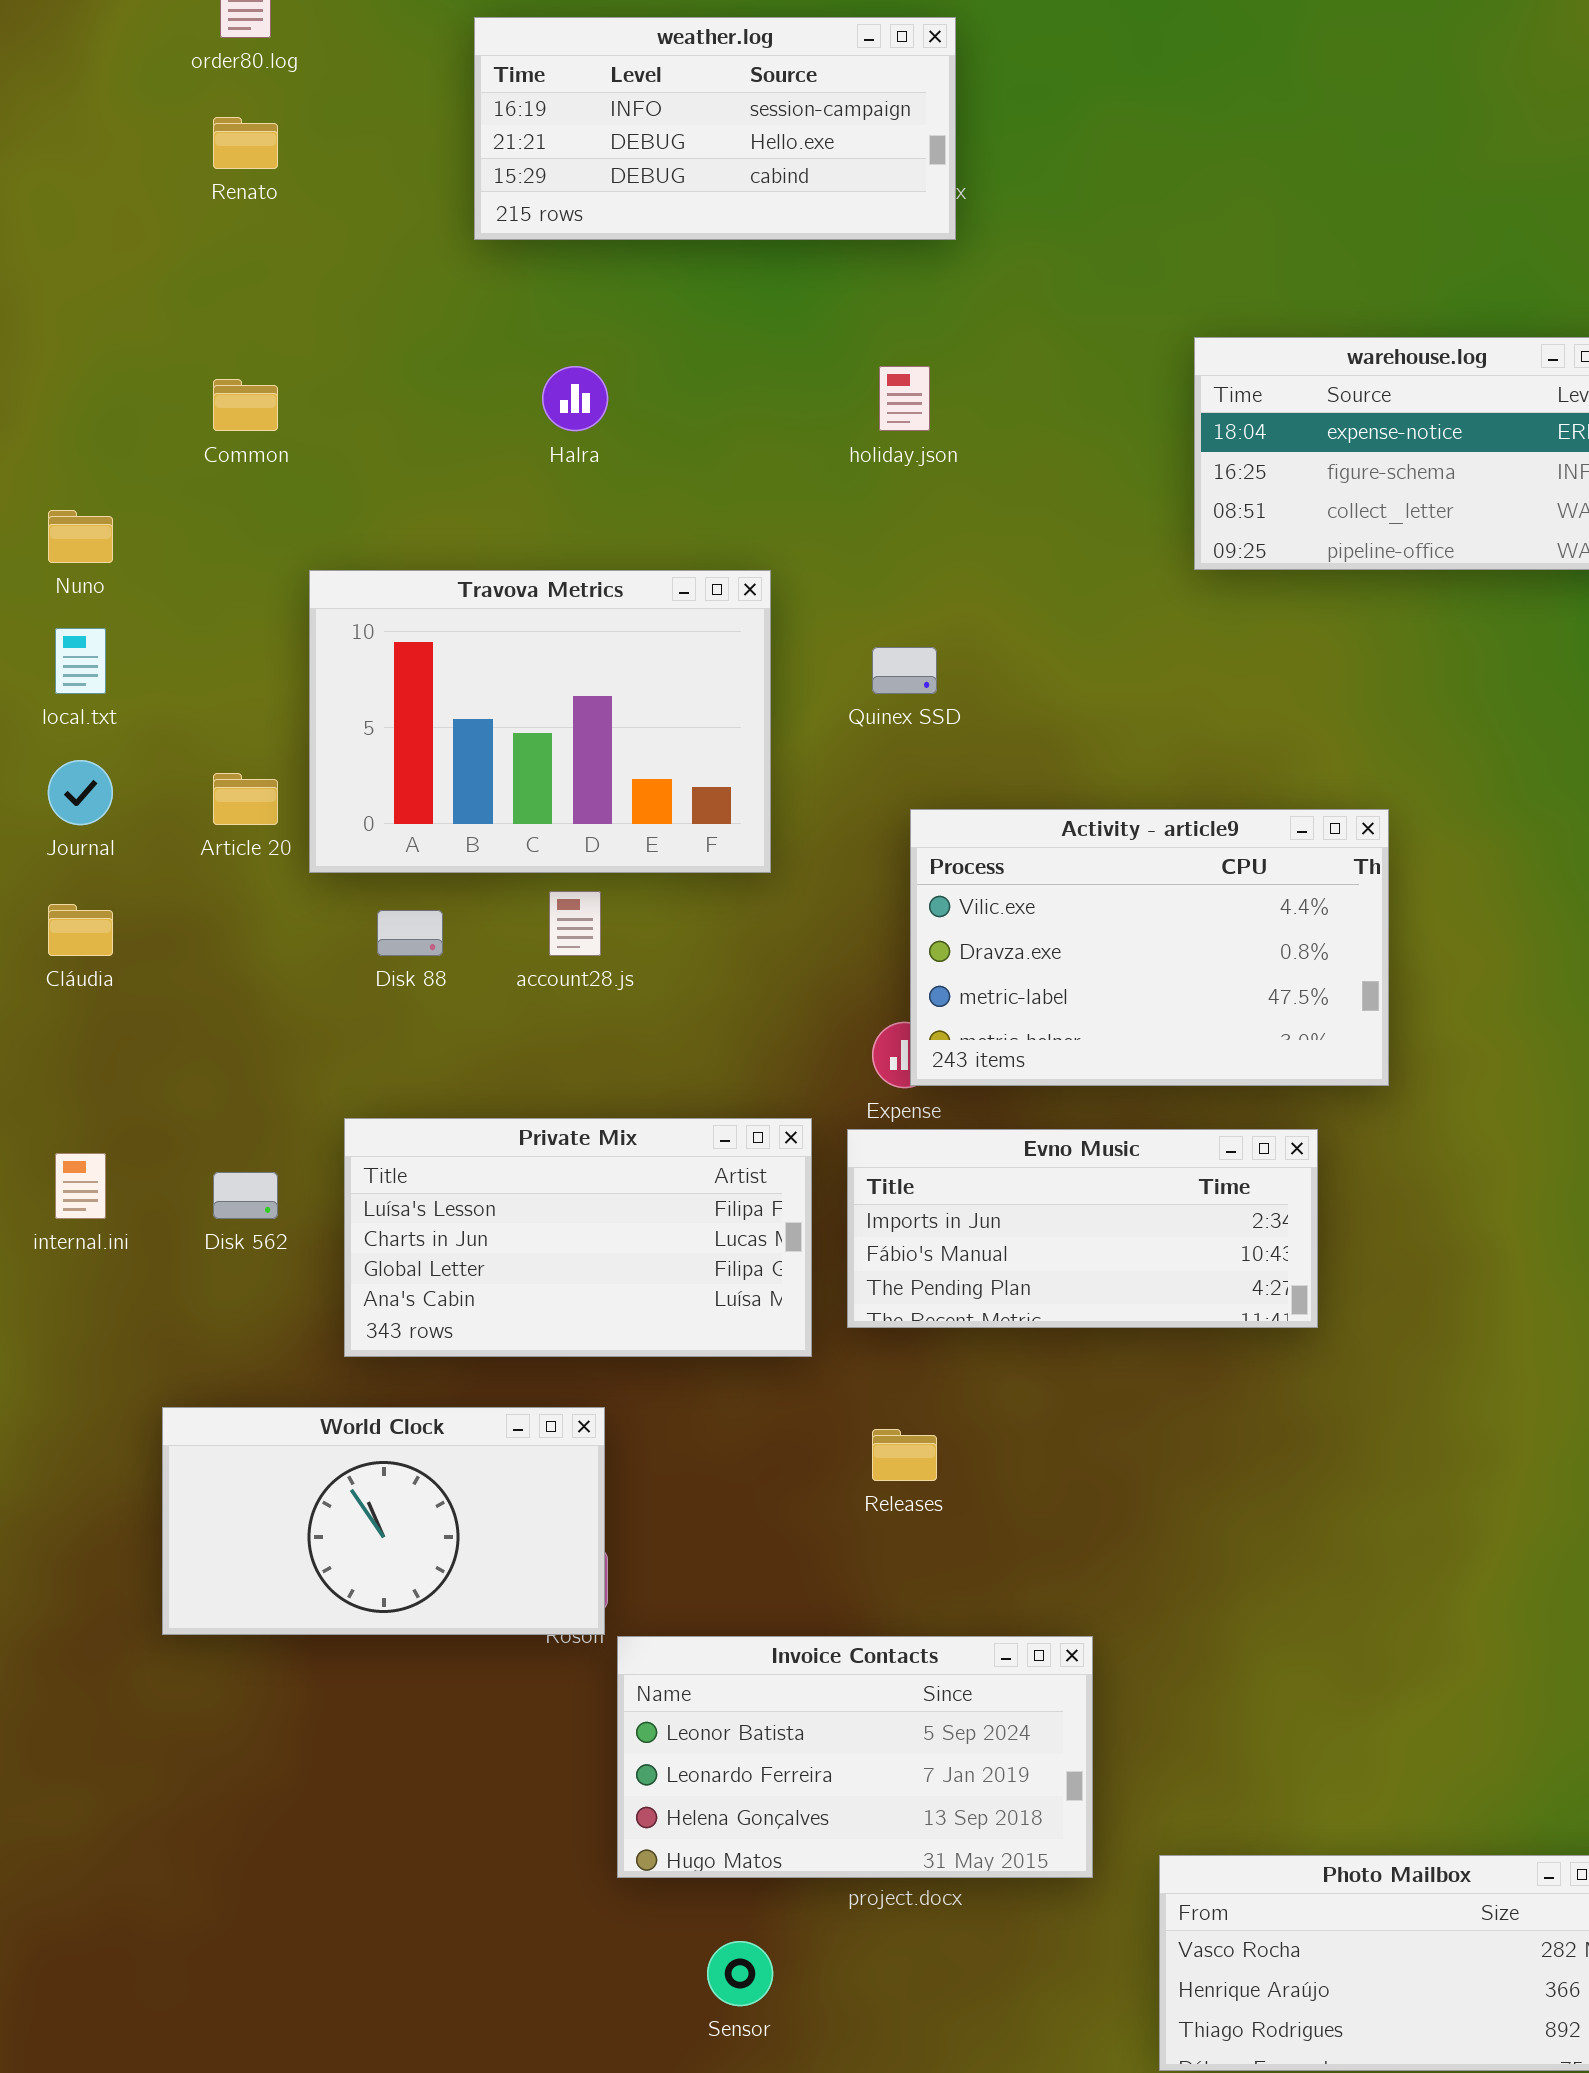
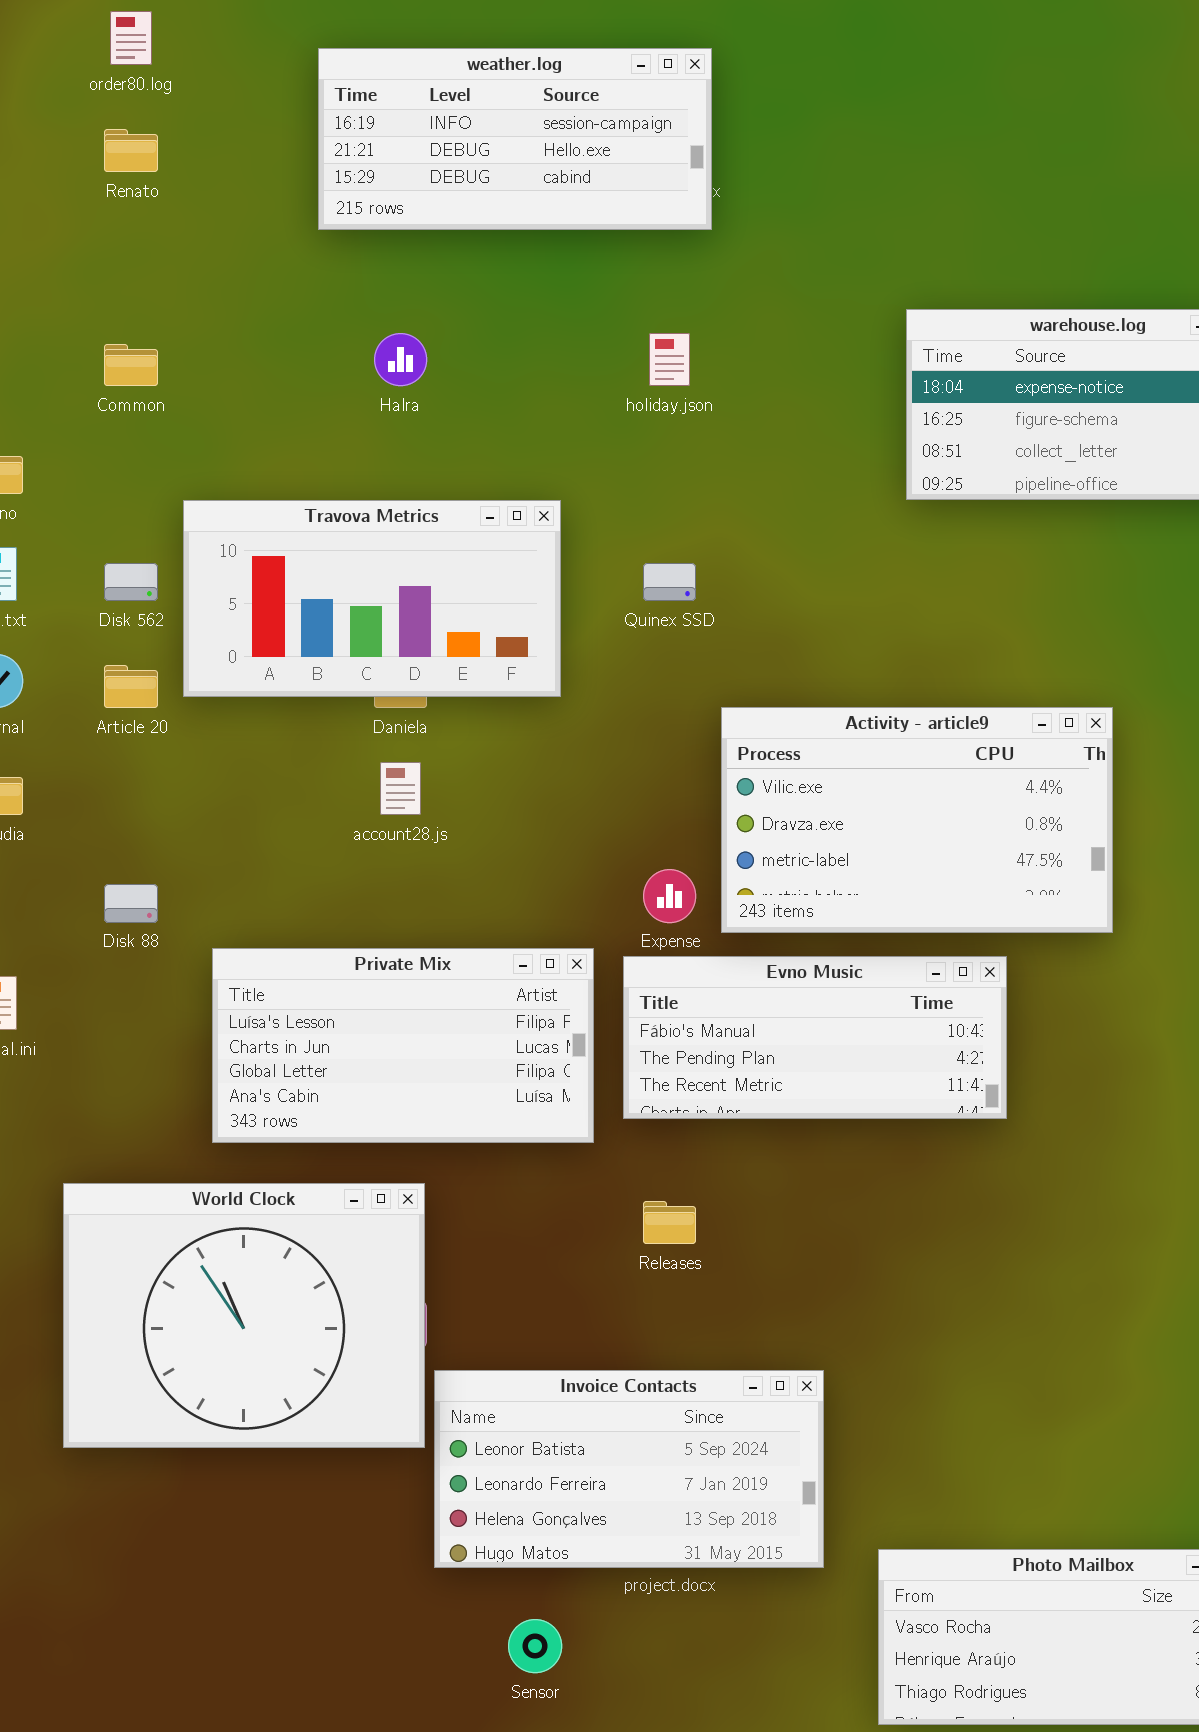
Travova Metrics: [309,570,771,873] -> [183,500,561,697], resized
Activity - article9: [910,809,1389,1086] -> [721,707,1113,933], moved
Disk 88: [377,910,443,956] -> [104,884,158,923], moved
Evno Music: [847,1129,1318,1328] -> [623,956,1007,1119], scrolled down 1 row
Disk 562: [213,1172,278,1219] -> [104,563,158,601], moved
World Clock: [162,1407,605,1635] -> [63,1183,425,1448], resized

